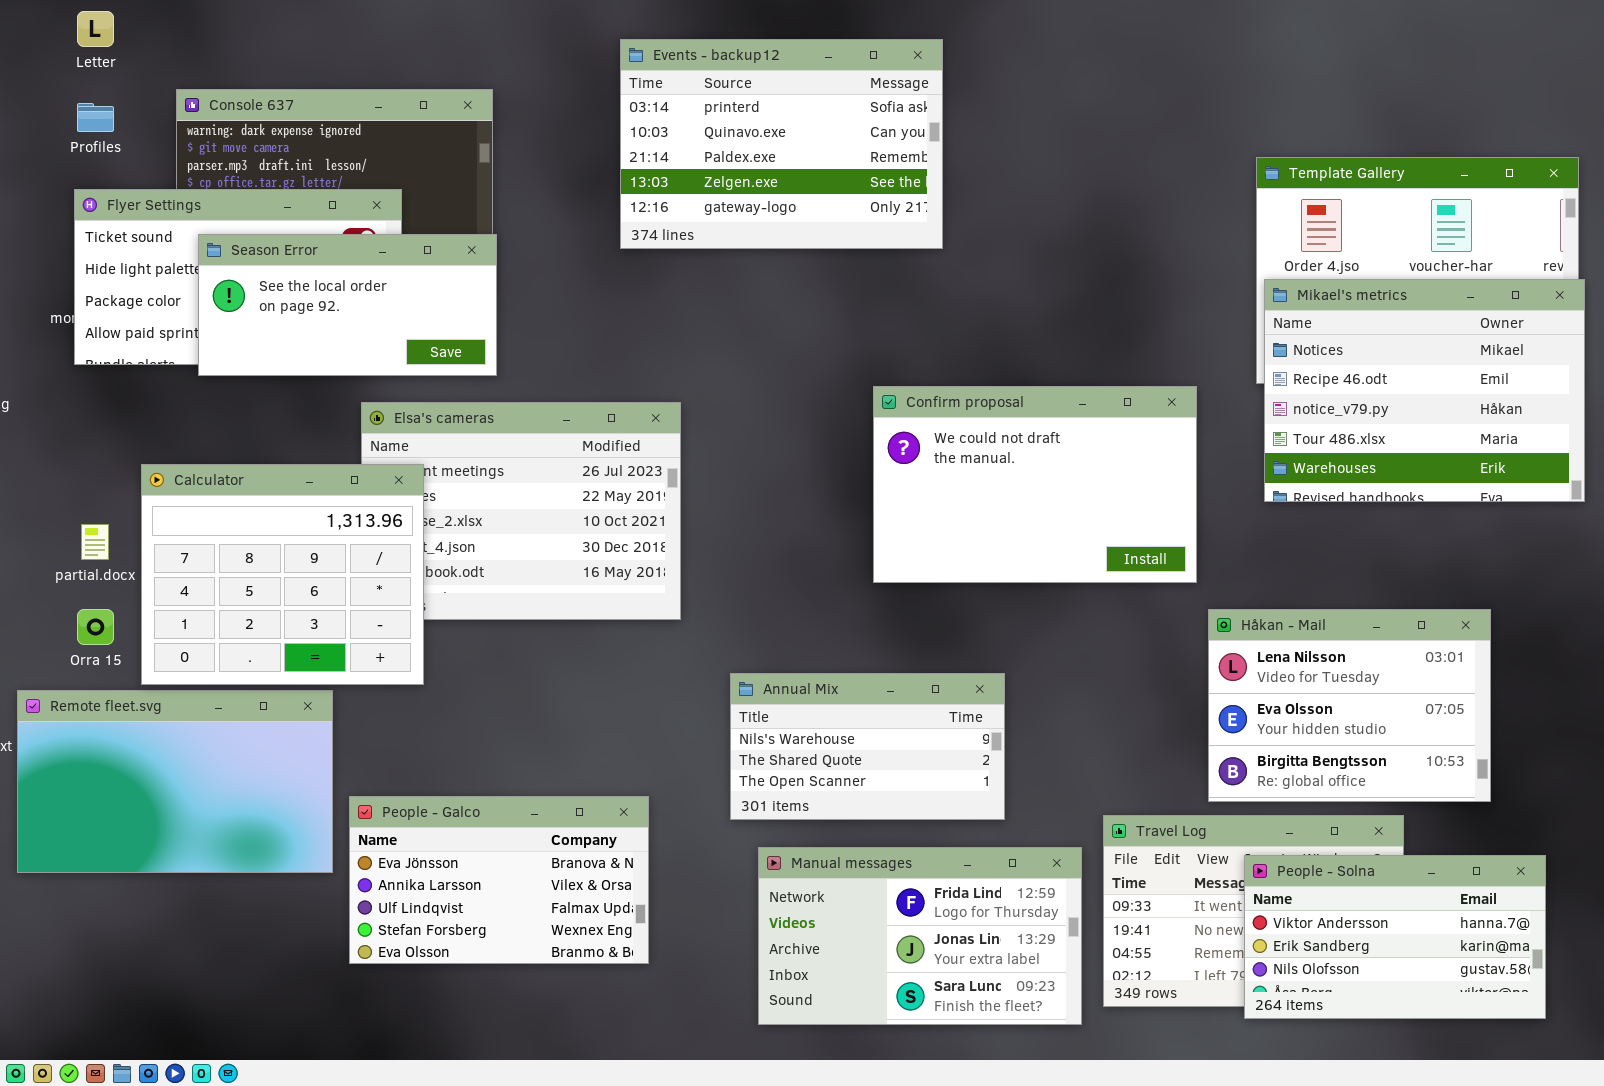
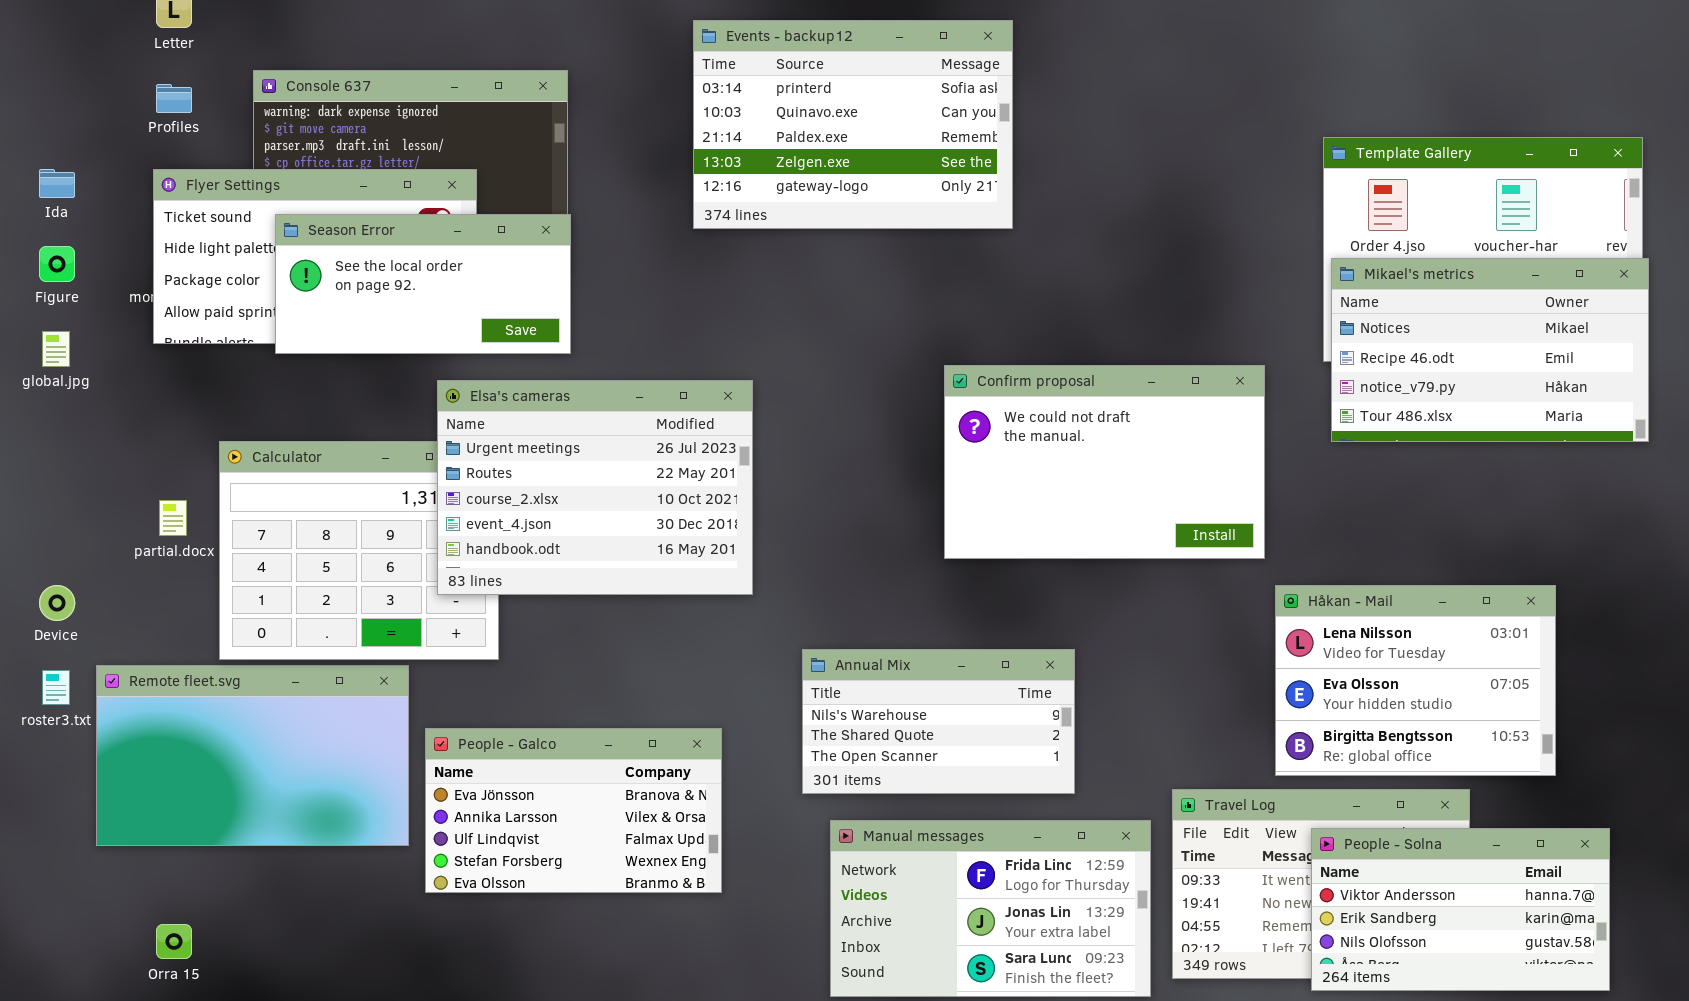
Mikael's metrics: [1264,279,1585,502] -> [1331,258,1649,442], resized
Elsa's cameras: [361,402,681,620] -> [437,380,753,595], raised
Orra 15: [77,609,114,645] -> [156,924,192,959], moved
People - Galco: [349,796,649,964] -> [425,728,722,893], moved

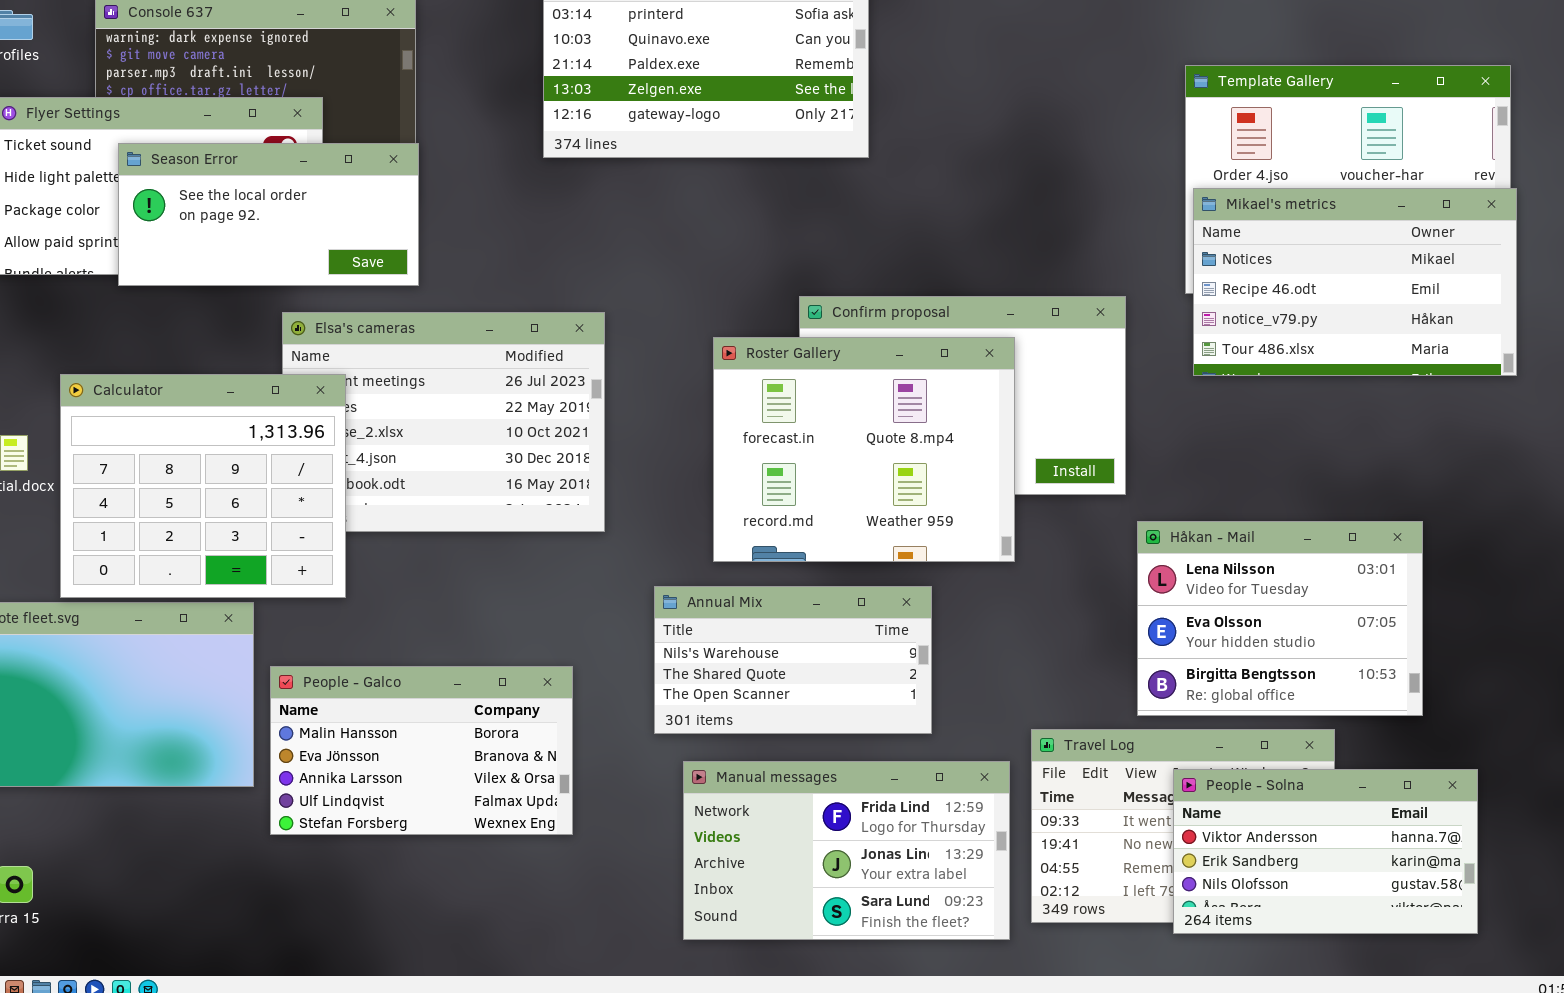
Roster Gallery: none -> [713,337,1015,562], opened
Calculator: [219,441,499,660] -> [60,374,346,598], raised
People - Galco: [425,728,722,893] -> [270,666,573,835], scrolled up 1 row

